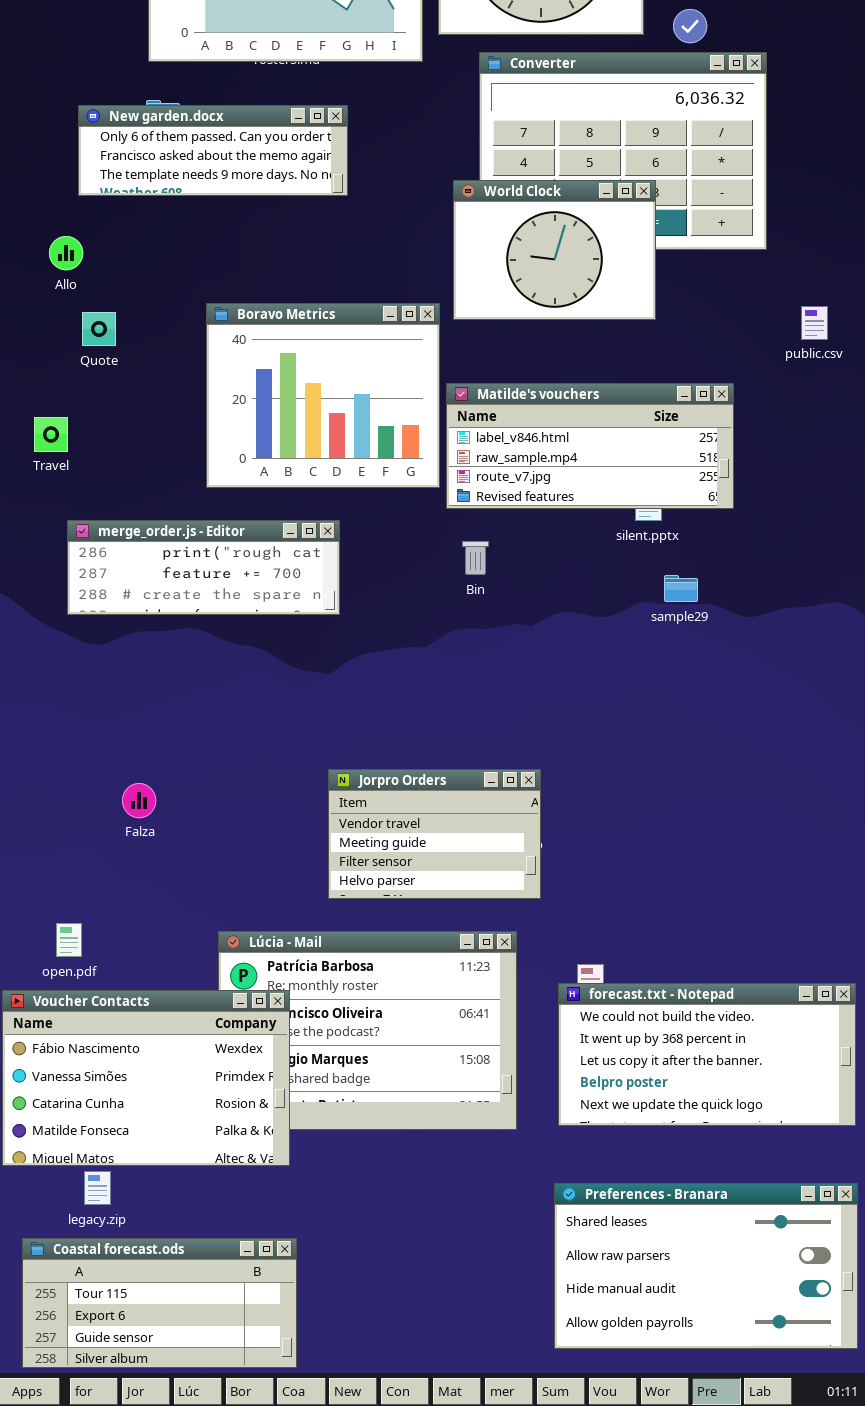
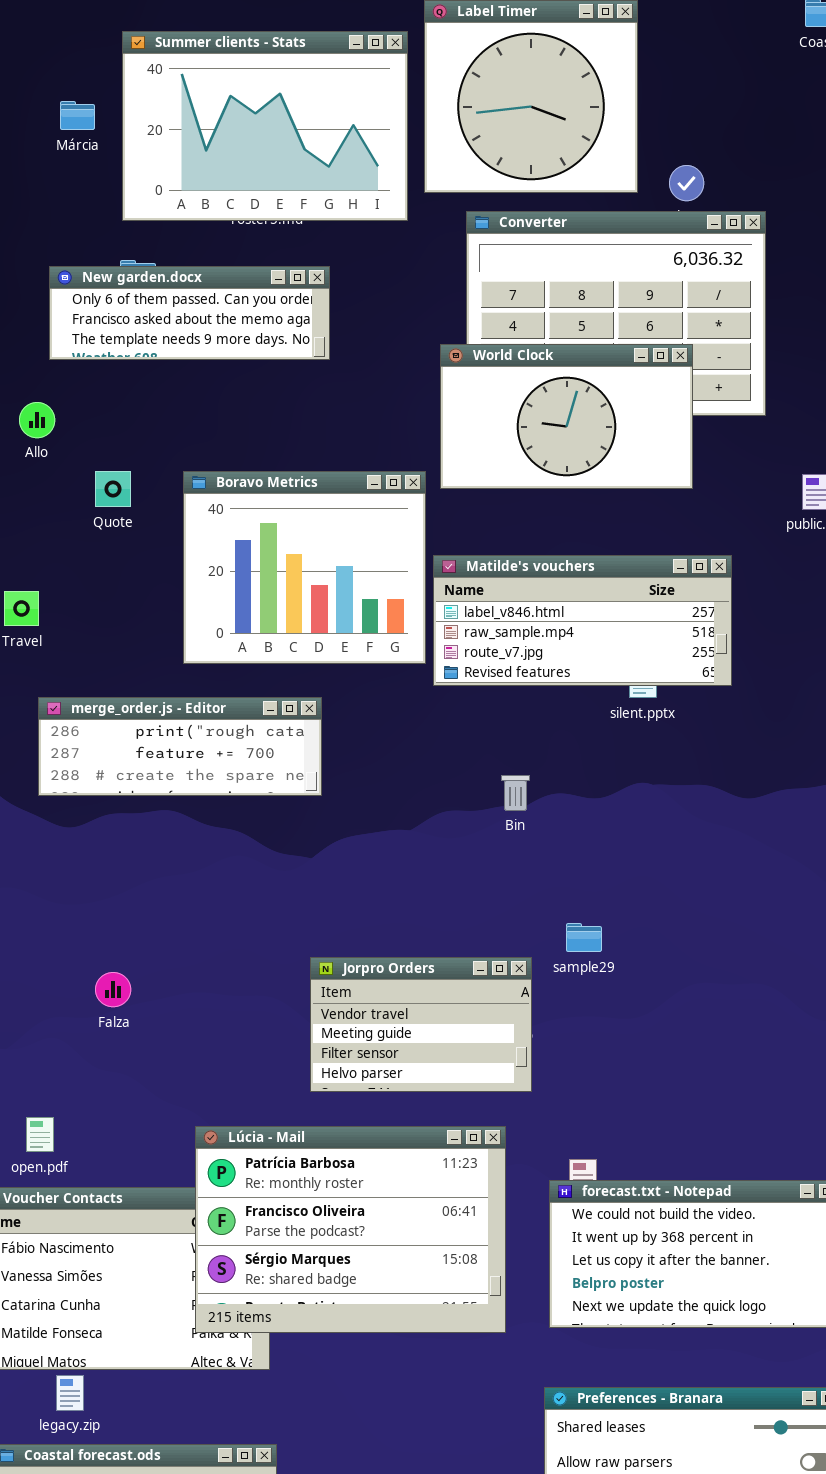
World Clock: [453,180,656,320] -> [440,344,693,489], resized
Quote: [82,312,116,346] -> [95,471,131,507], moved
Bin: [462,541,489,575] -> [501,775,530,811], moved
sample29: [664,575,698,602] -> [566,923,602,952], moved
Lúcia - Mail: [218,931,517,1130] -> [195,1126,506,1333], raised

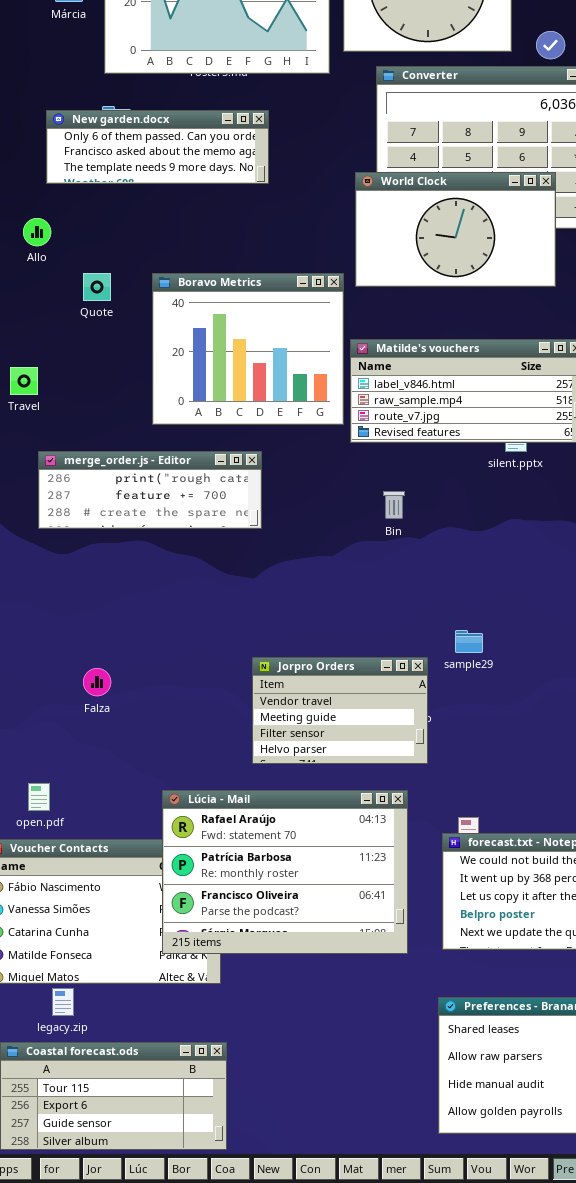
Bin: [501,775,530,811] -> [383,491,405,519], moved
Lúcia - Mail: [195,1126,506,1333] -> [162,790,408,954], scrolled up 1 row

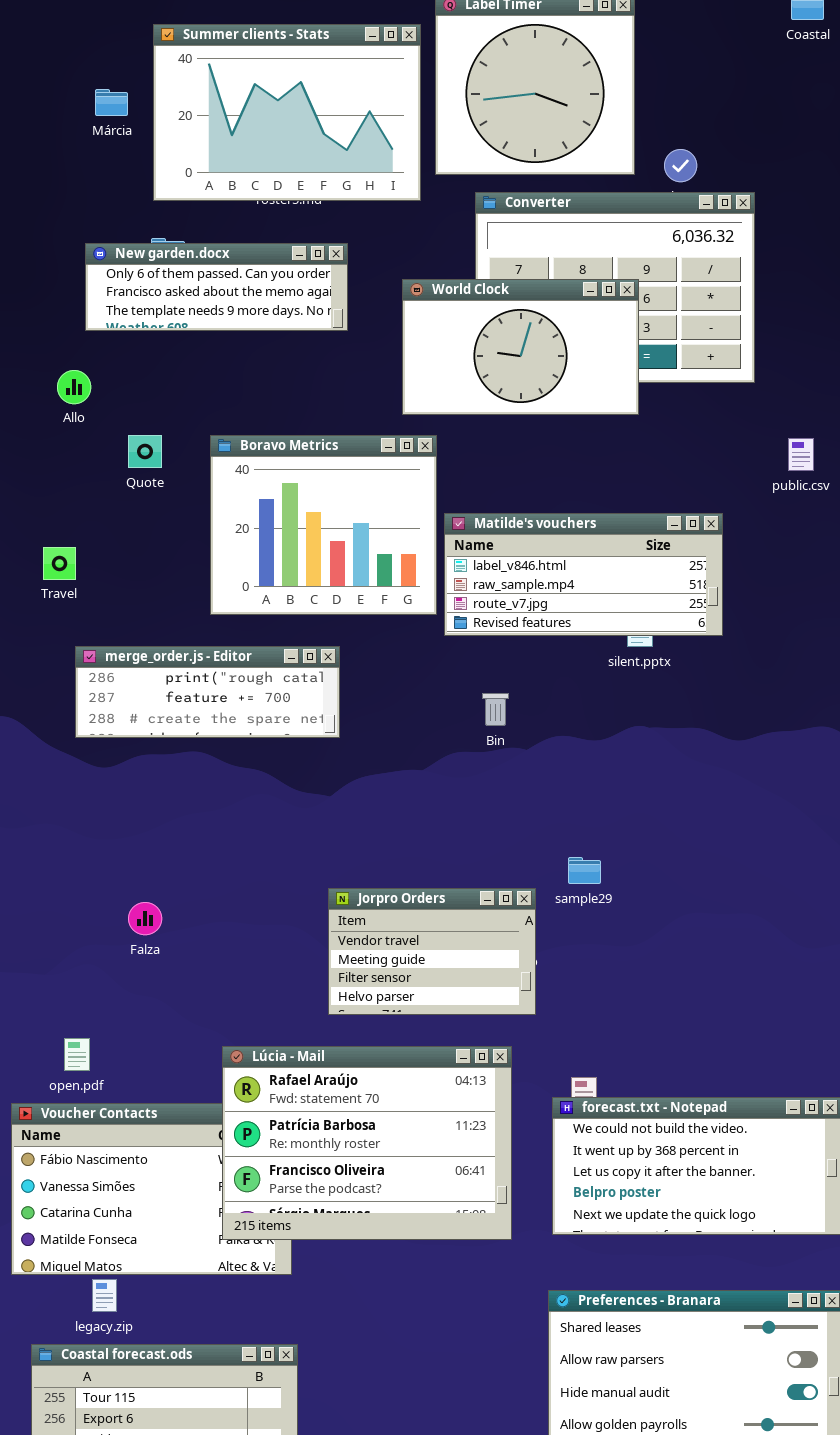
World Clock: [355,172,556,287] -> [402,279,639,415], moved

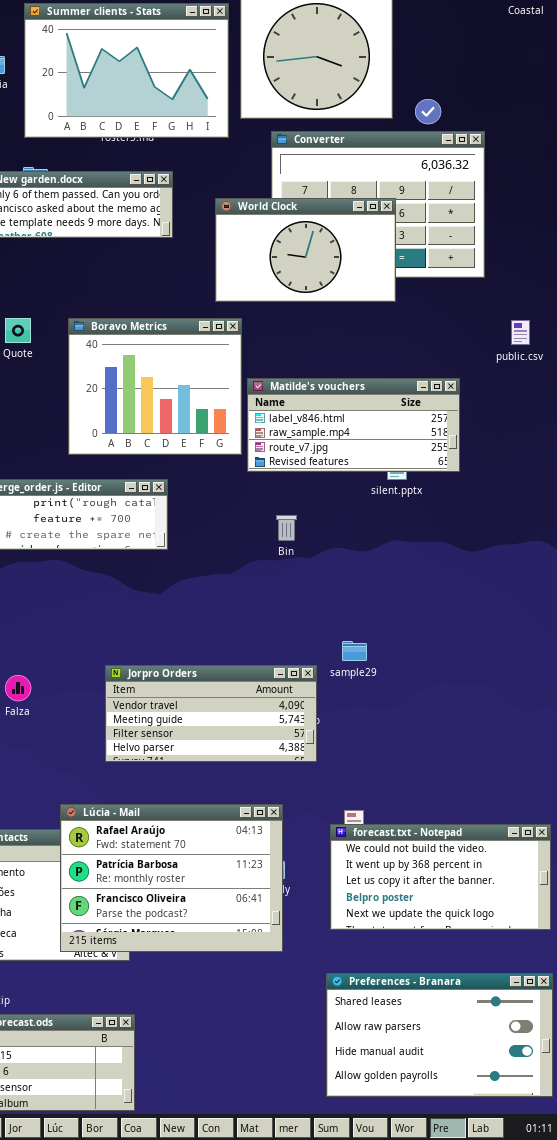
Jorpro Orders: [328,888,536,1015] -> [105,665,317,762], resized
Lúcia - Mail: [222,1046,512,1240] -> [60,804,283,952], moved

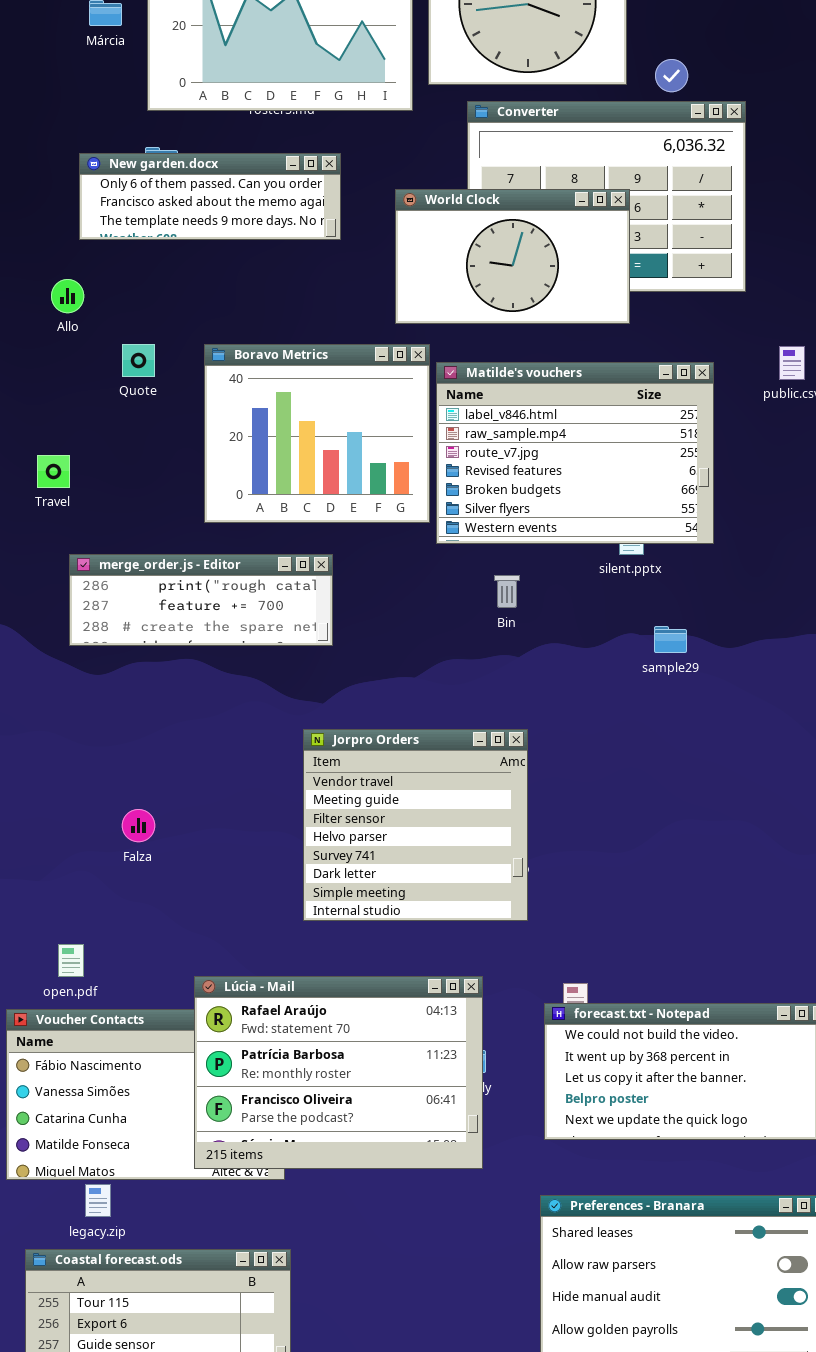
Matilde's vouchers: [247,378,460,472] -> [436,362,714,544], resized
Bin: [276,515,297,541] -> [494,575,520,608], moved
sample29: [342,641,367,661] -> [654,626,687,653], moved
Jorpro Orders: [105,665,317,762] -> [303,729,528,921], resized

